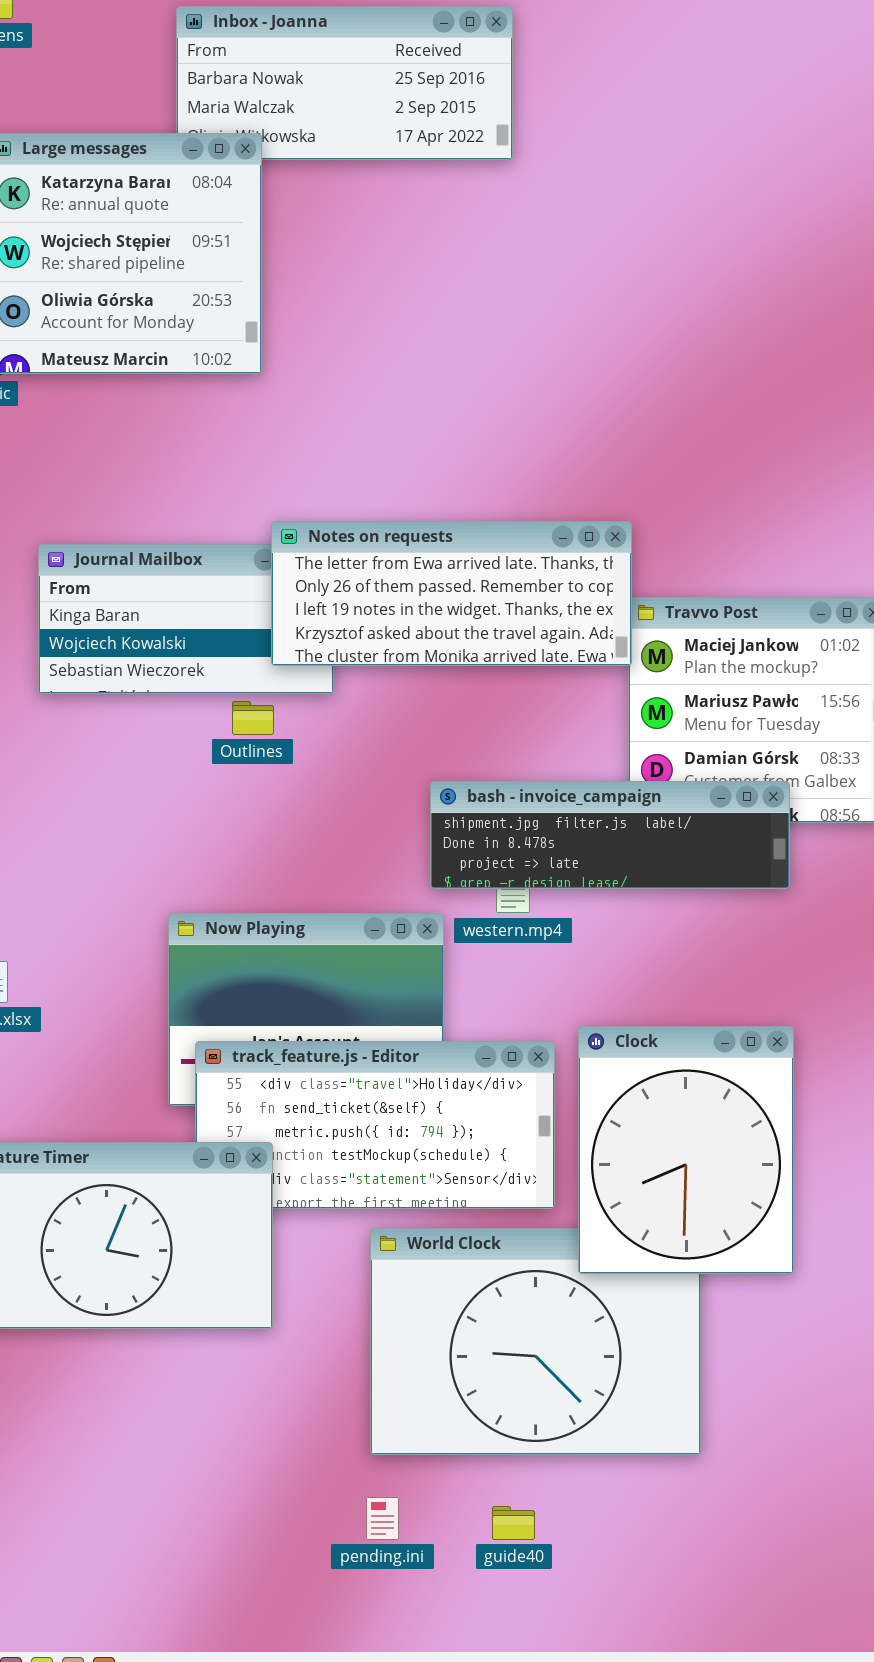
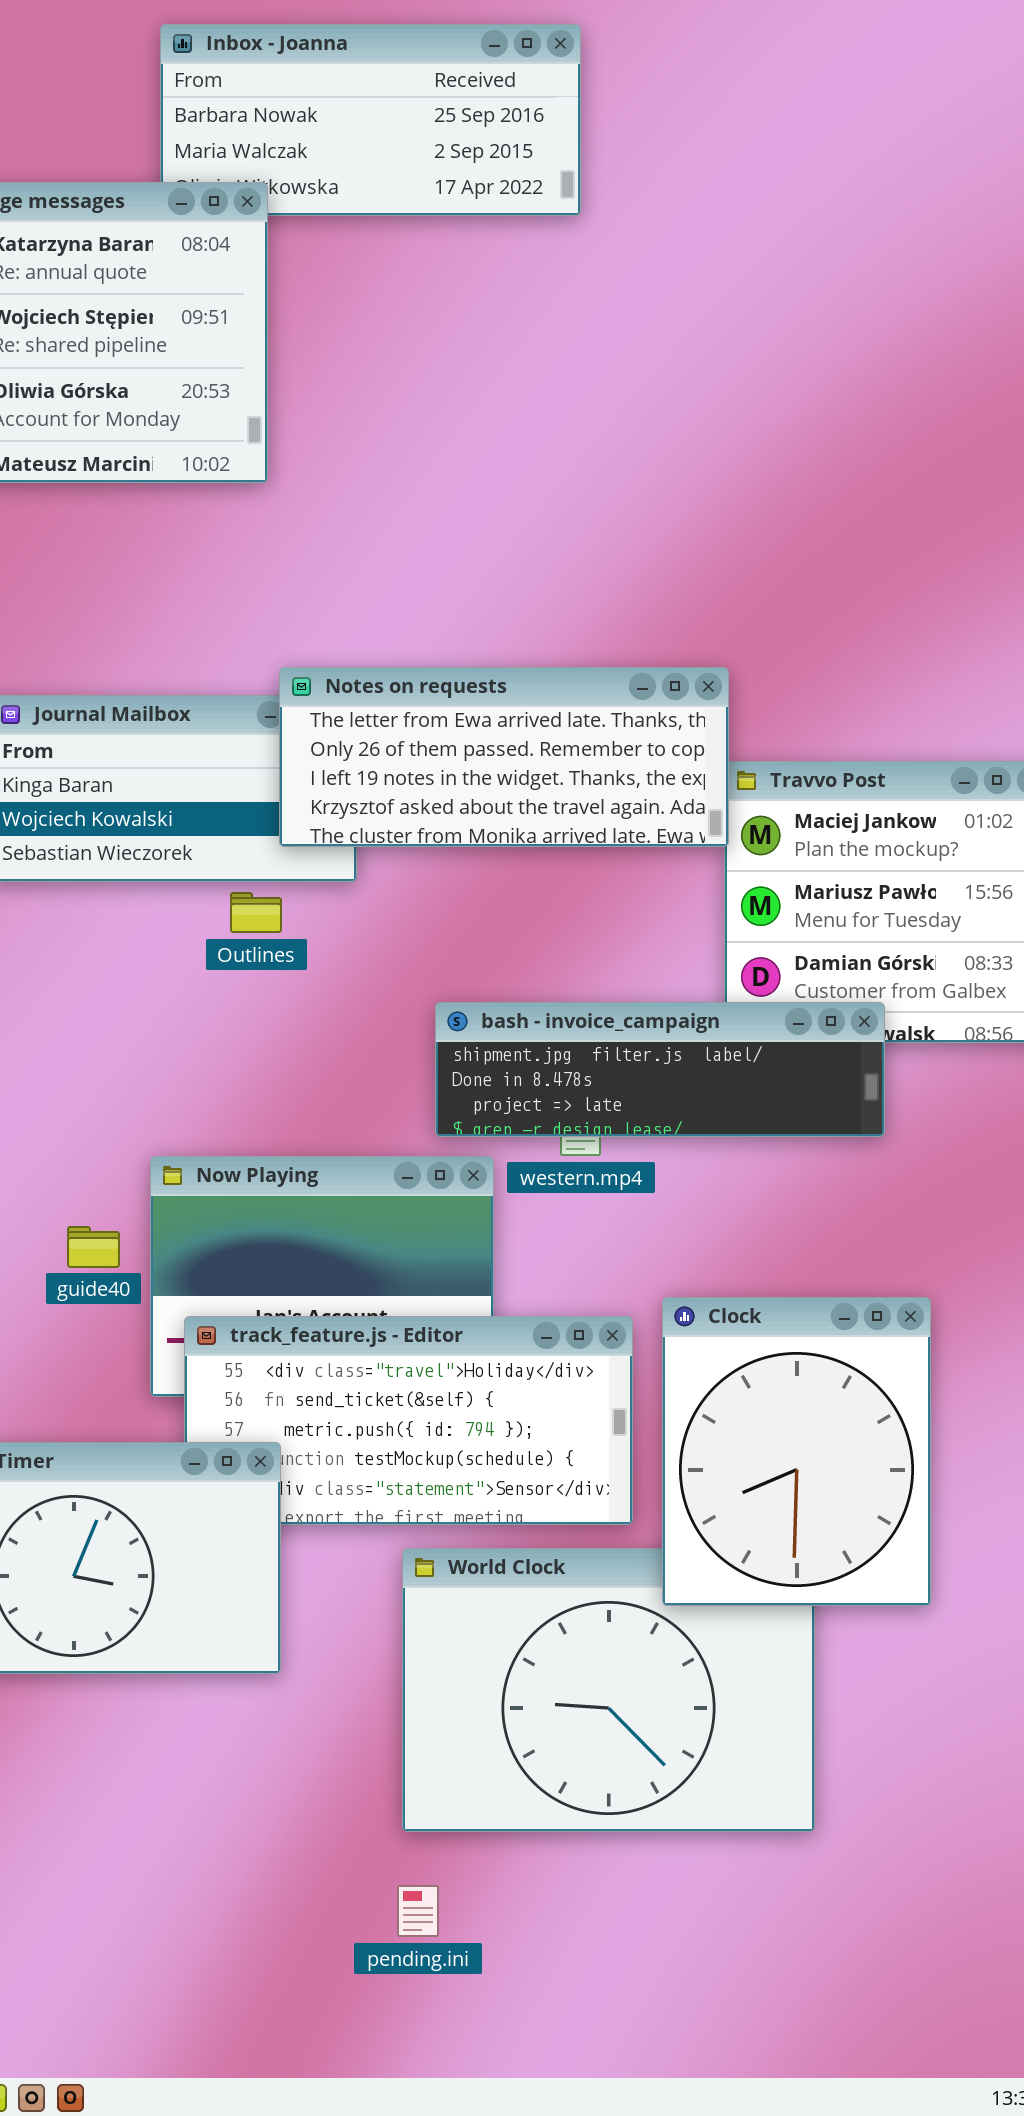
bash - invoice_campaign: [430,781,790,889] -> [435,1002,885,1137], moved
guide40: [492,1506,535,1540] -> [67,1226,120,1268], moved

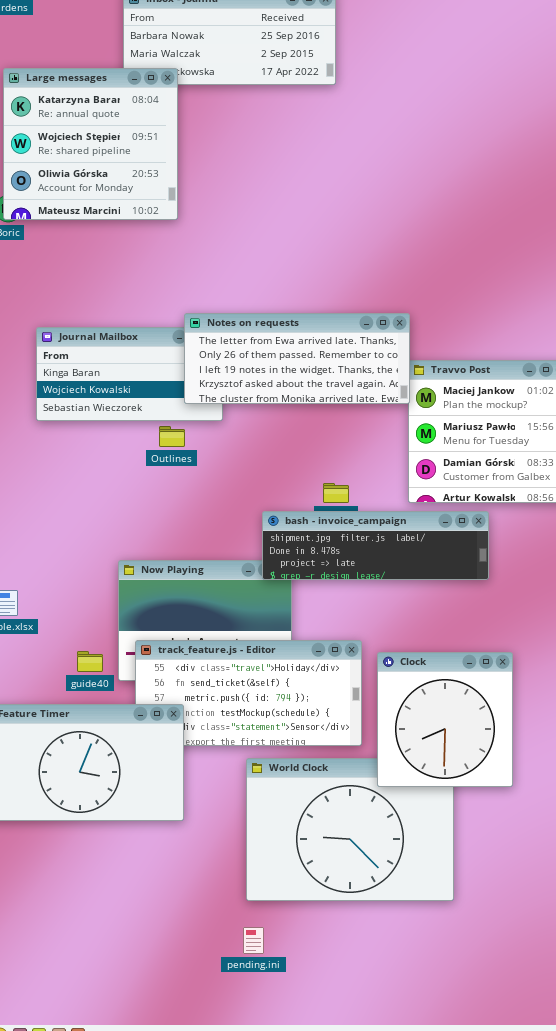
bash - invoice_campaign: [435,1002,885,1137] -> [262,511,489,580], moved
guide40: [67,1226,120,1268] -> [77,651,103,672], moved
Clock: [662,1297,931,1606] -> [377,652,513,787], resized

